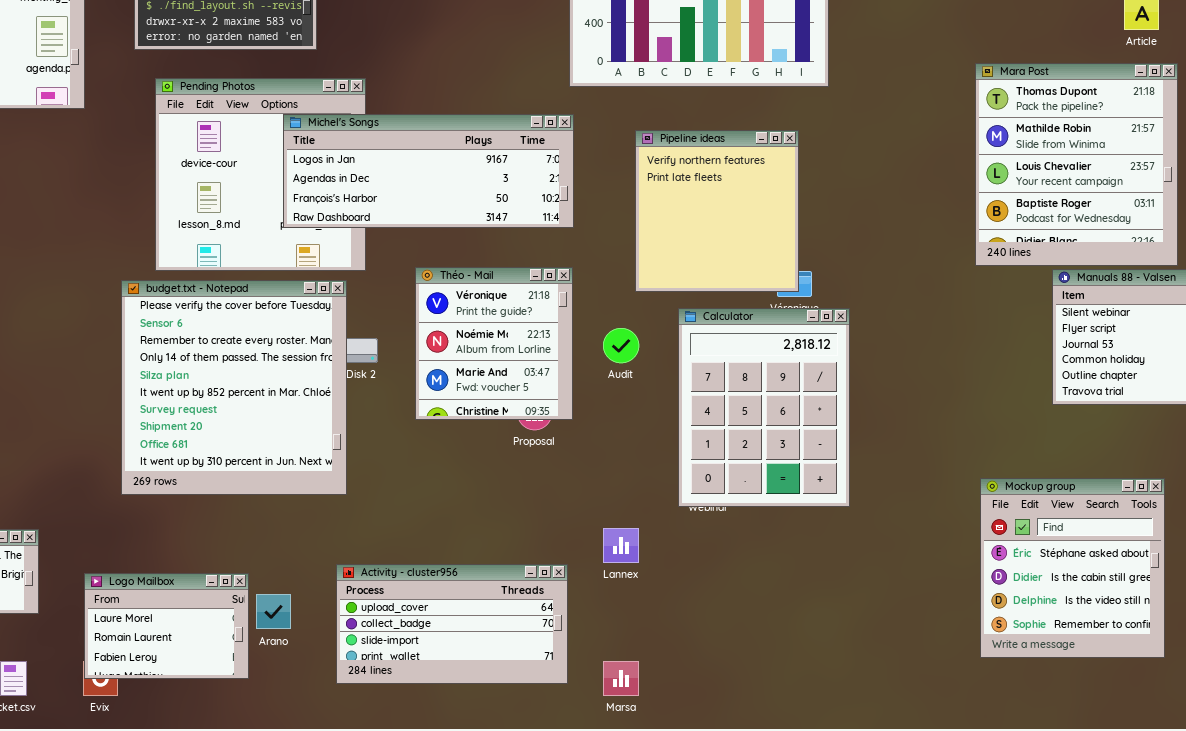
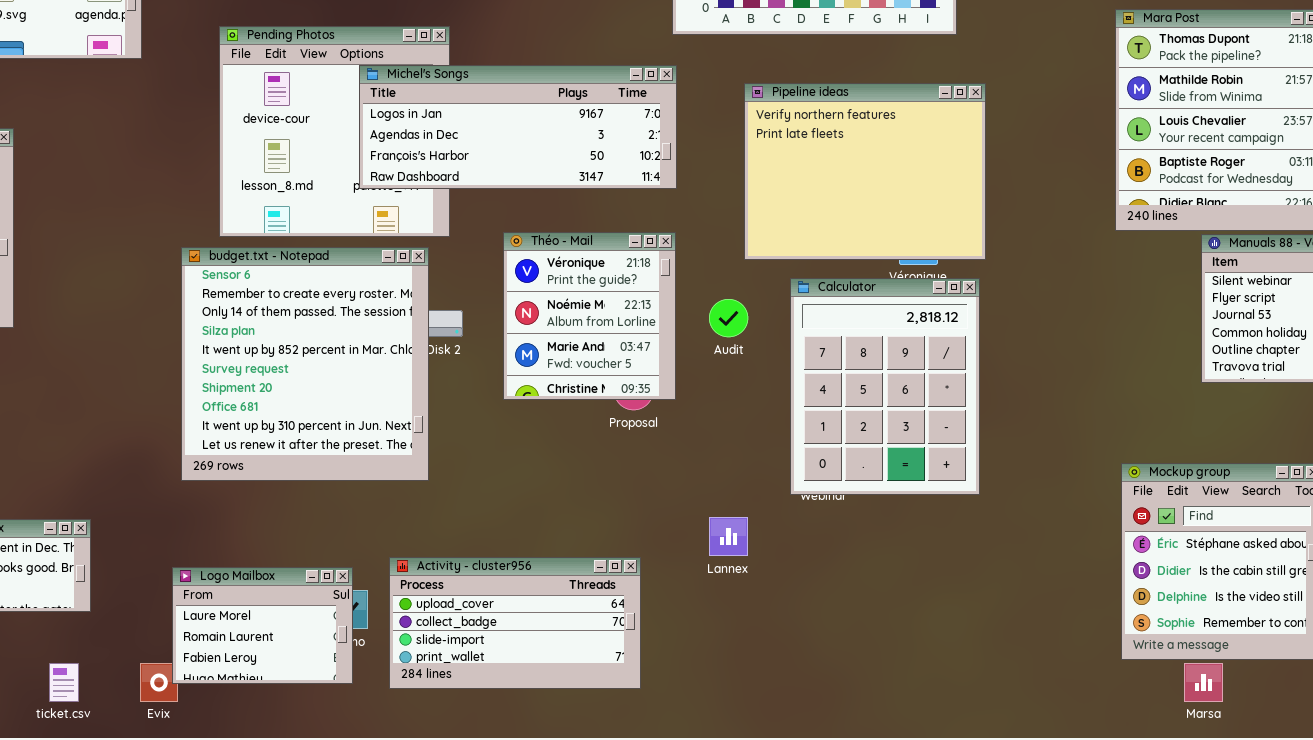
Pipeline ideas: [635,130,799,292] -> [744,83,986,260], resized
budget.txt - Notepad: [121,280,347,495] -> [181,247,429,481], scrolled down 1 row
Activity - cluster956: [336,564,568,684] -> [389,557,641,689], moved
Logo Mailbox: [84,573,249,679] -> [172,567,353,684], moved
Marsa: [603,661,639,696] -> [1184,663,1223,702], moved

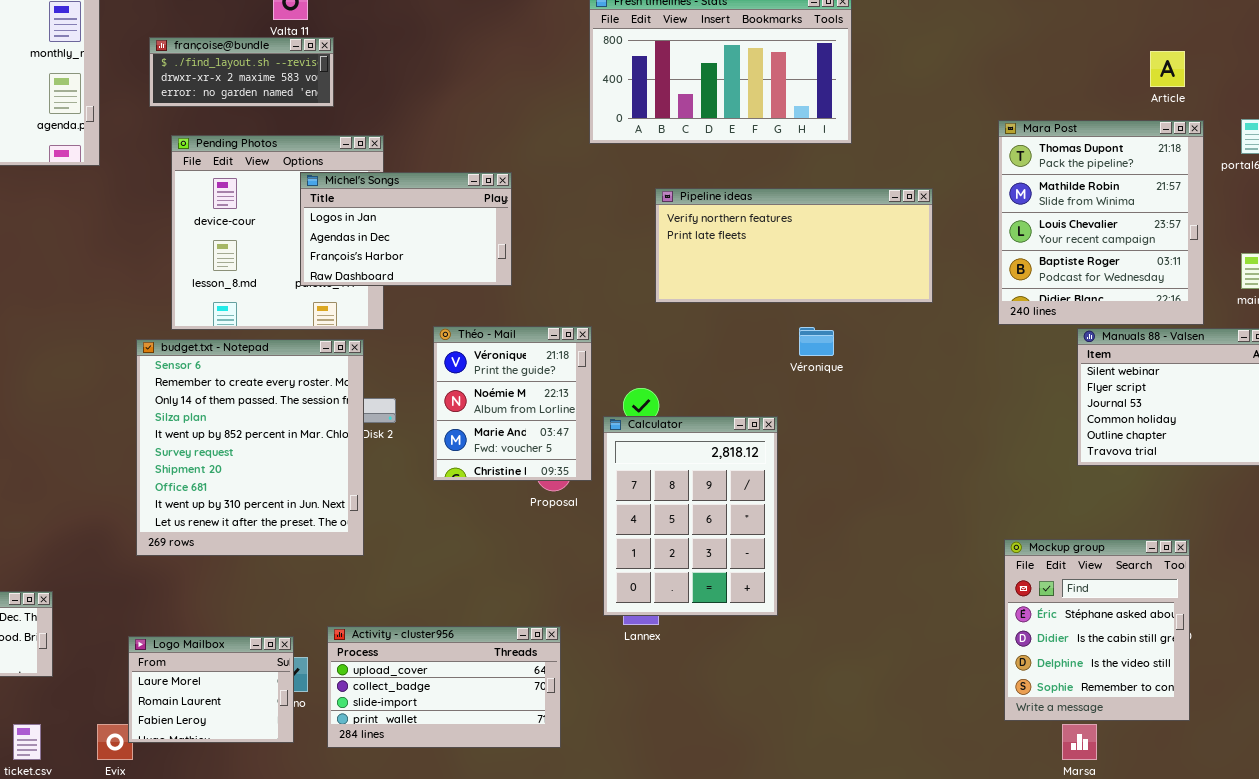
Michel's Songs: [359,65,677,189] -> [300,172,512,286], resized
Pipeline ideas: [744,83,986,260] -> [655,188,933,303], resized
Calculator: [790,278,980,495] -> [603,416,778,616], moved

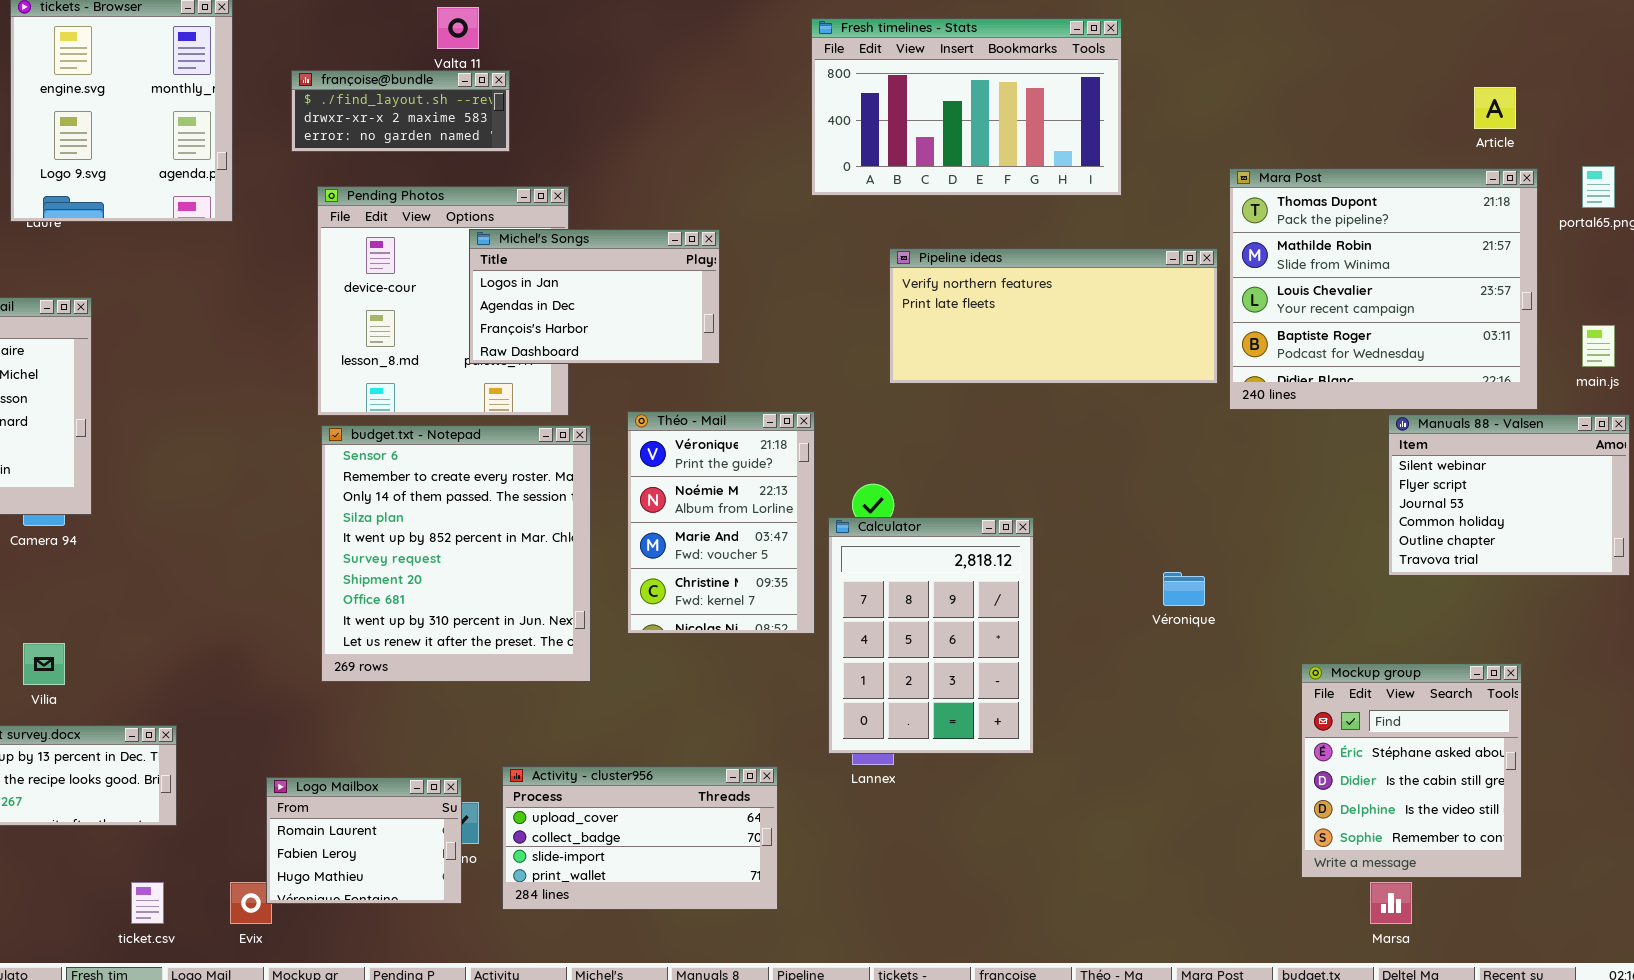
Mara Post: [998,120,1204,325] -> [1229,168,1538,410], resized
Théo - Mail: [433,326,592,481] -> [627,411,815,634], resized
Véronique: [799,327,834,356] -> [1163,572,1205,606], moved
budget.txt - Notepad: [136,339,364,556] -> [321,425,591,682], moved
Logo Mailbox: [128,636,294,743] -> [266,777,462,904], scrolled down 1 row

